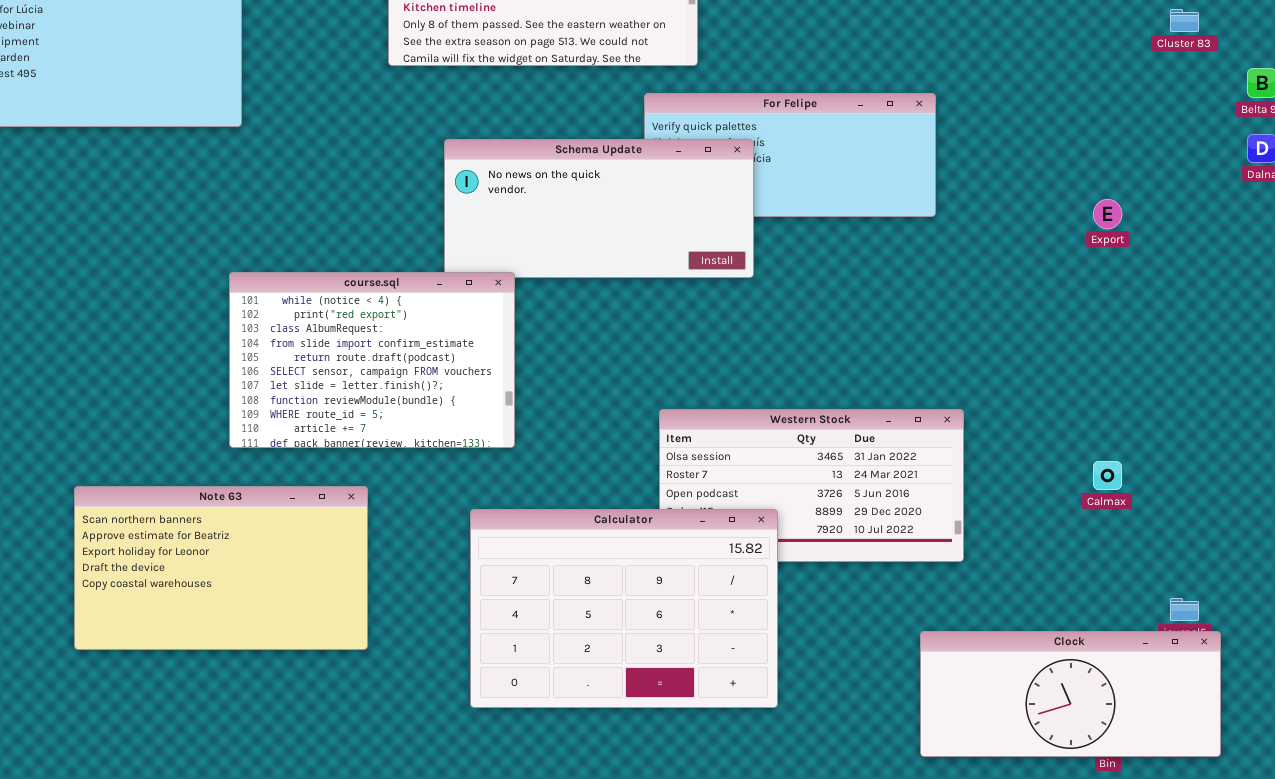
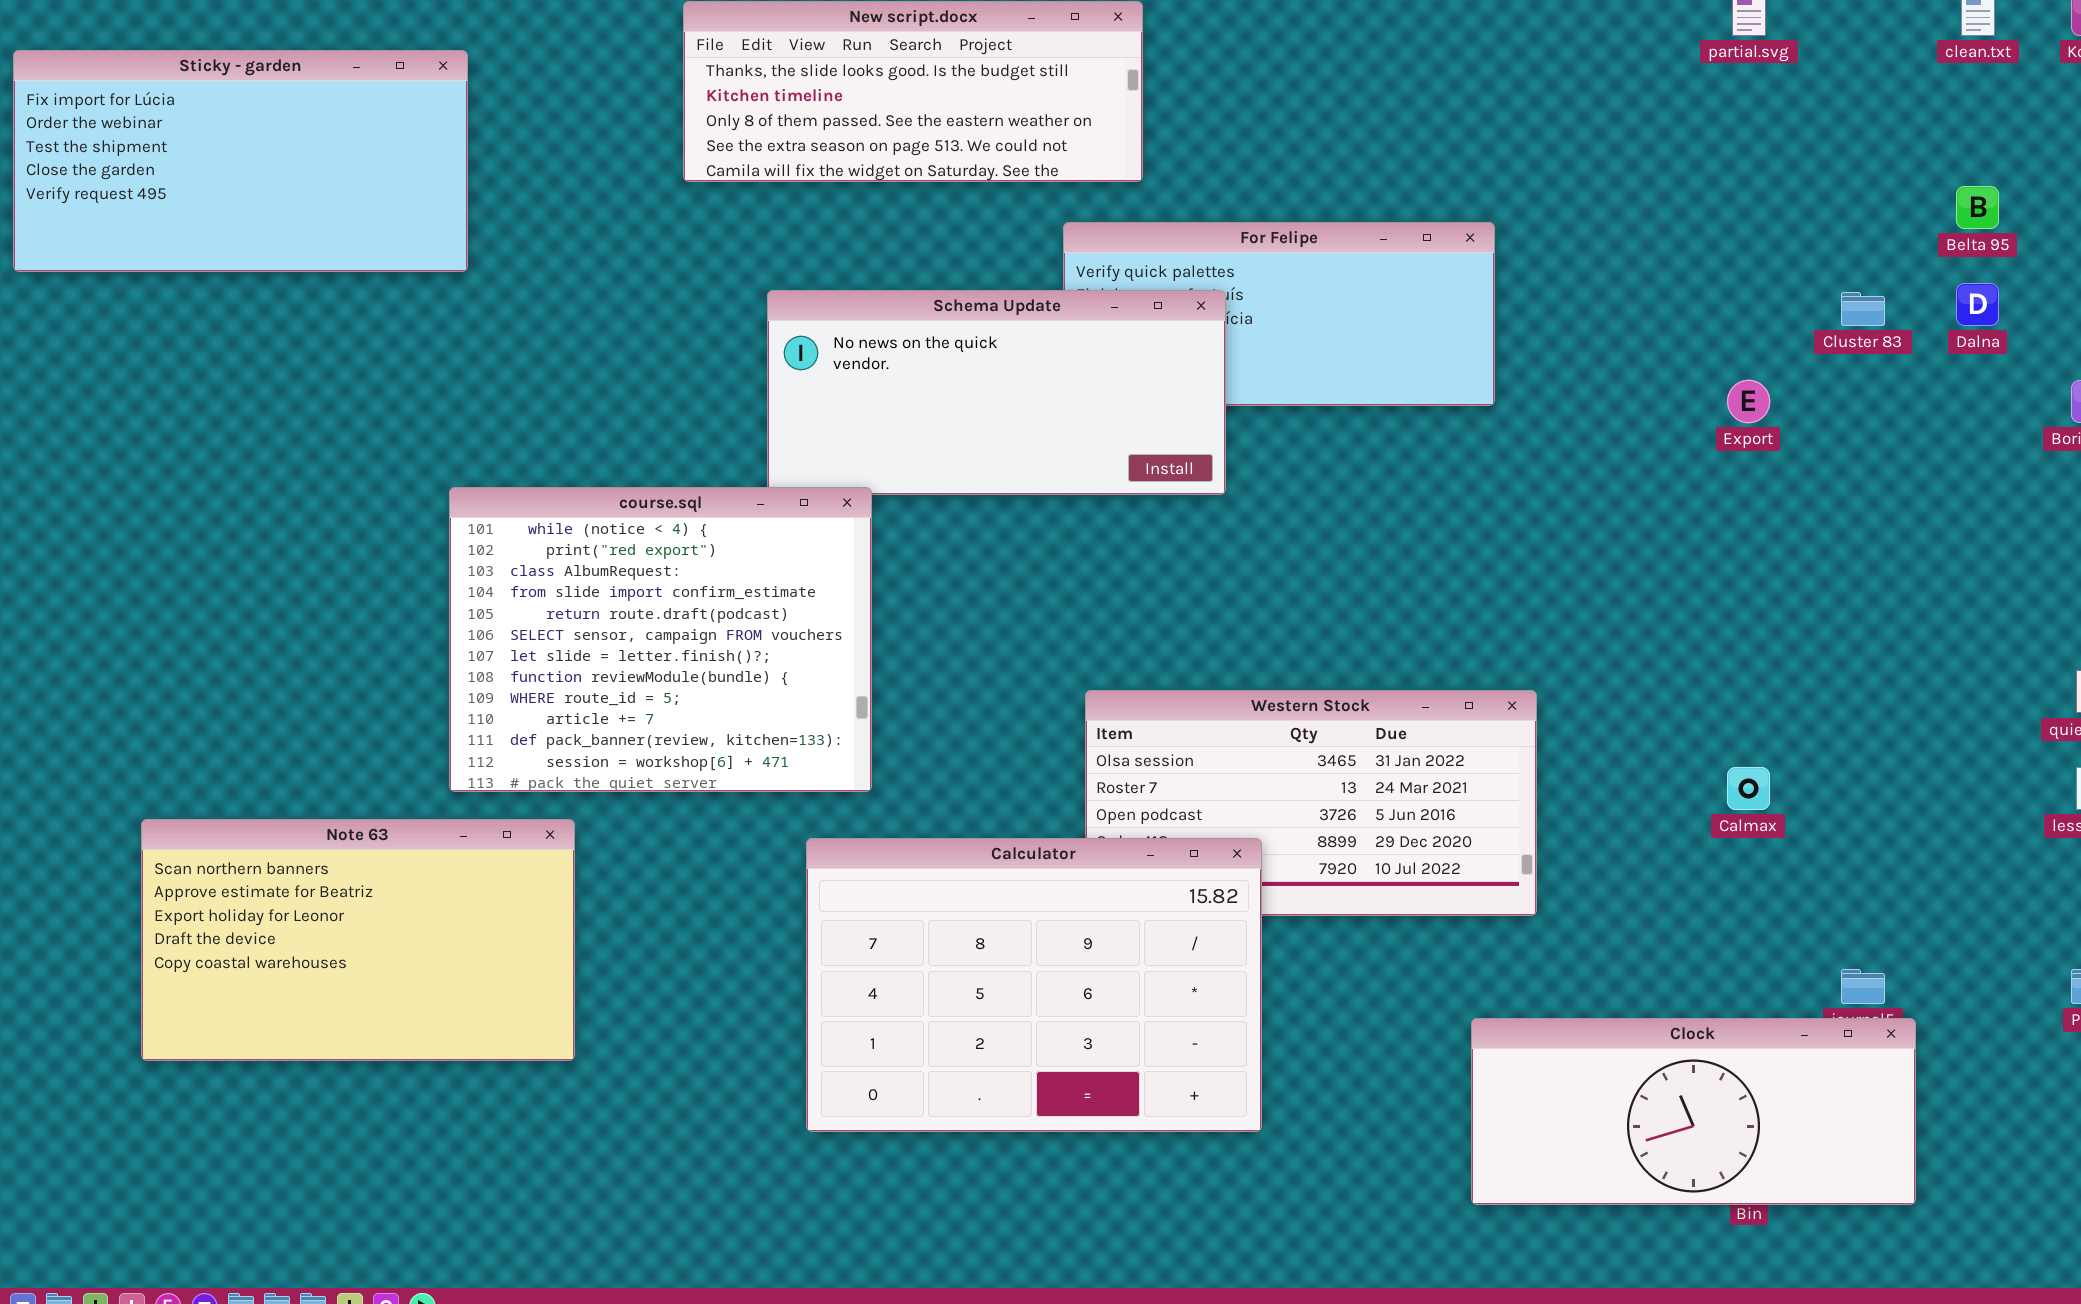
Cluster 83: [1170,9,1199,32] -> [1841,292,1885,326], moved
course.sql: [229,272,515,448] -> [449,487,872,792], resized
Note 63: [74,486,368,650] -> [141,819,575,1061], moved

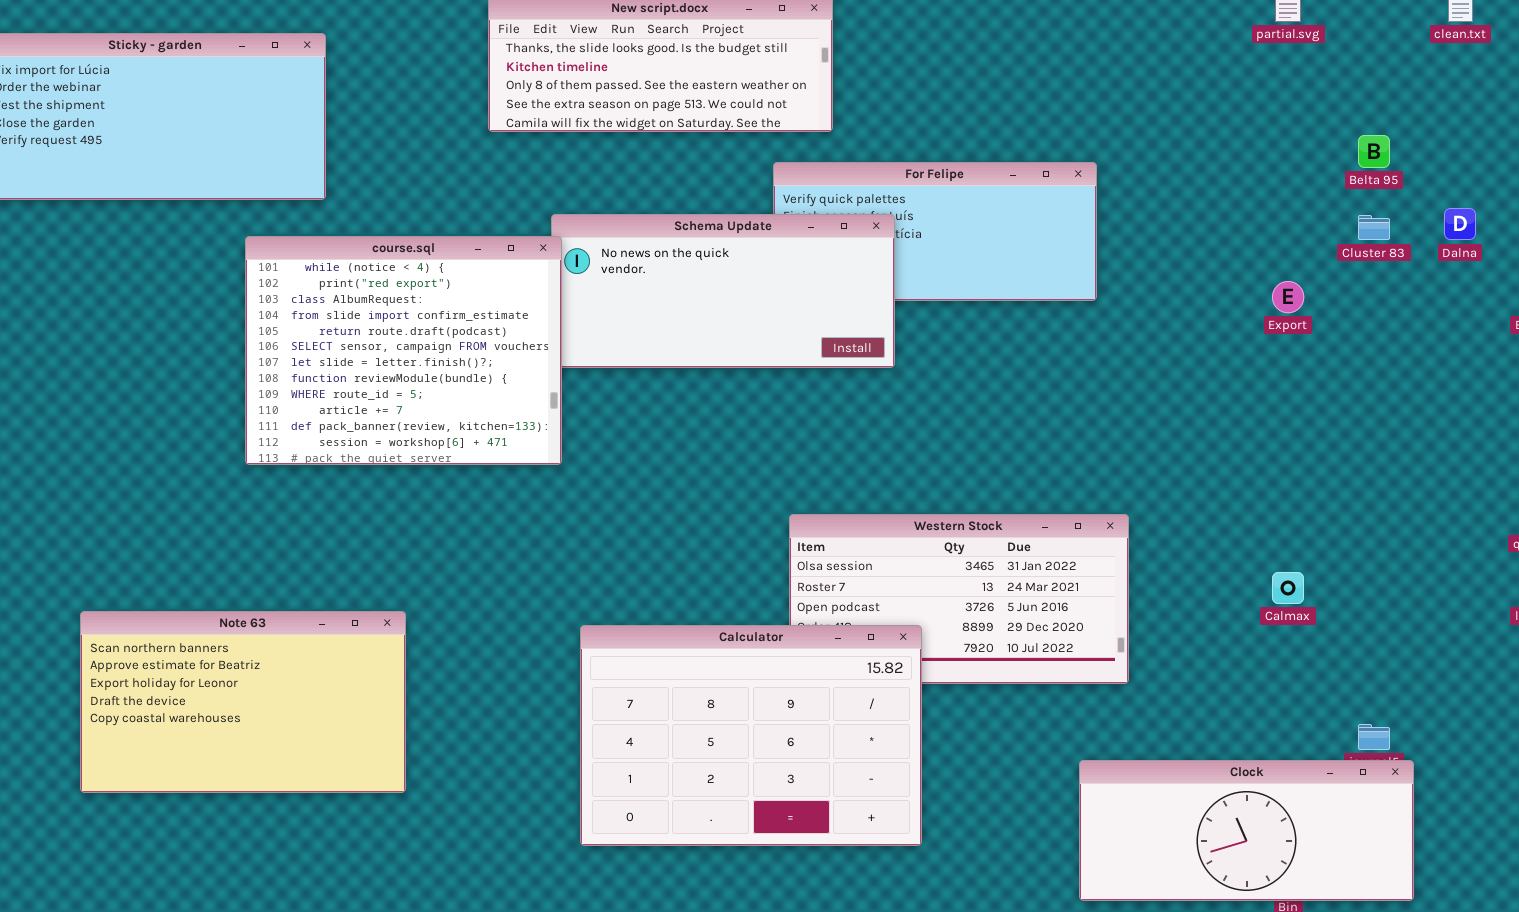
Belta 95: [1956,186,1999,229] -> [1358,135,1390,168], moved
course.sql: [449,487,872,792] -> [245,236,562,465], moved

